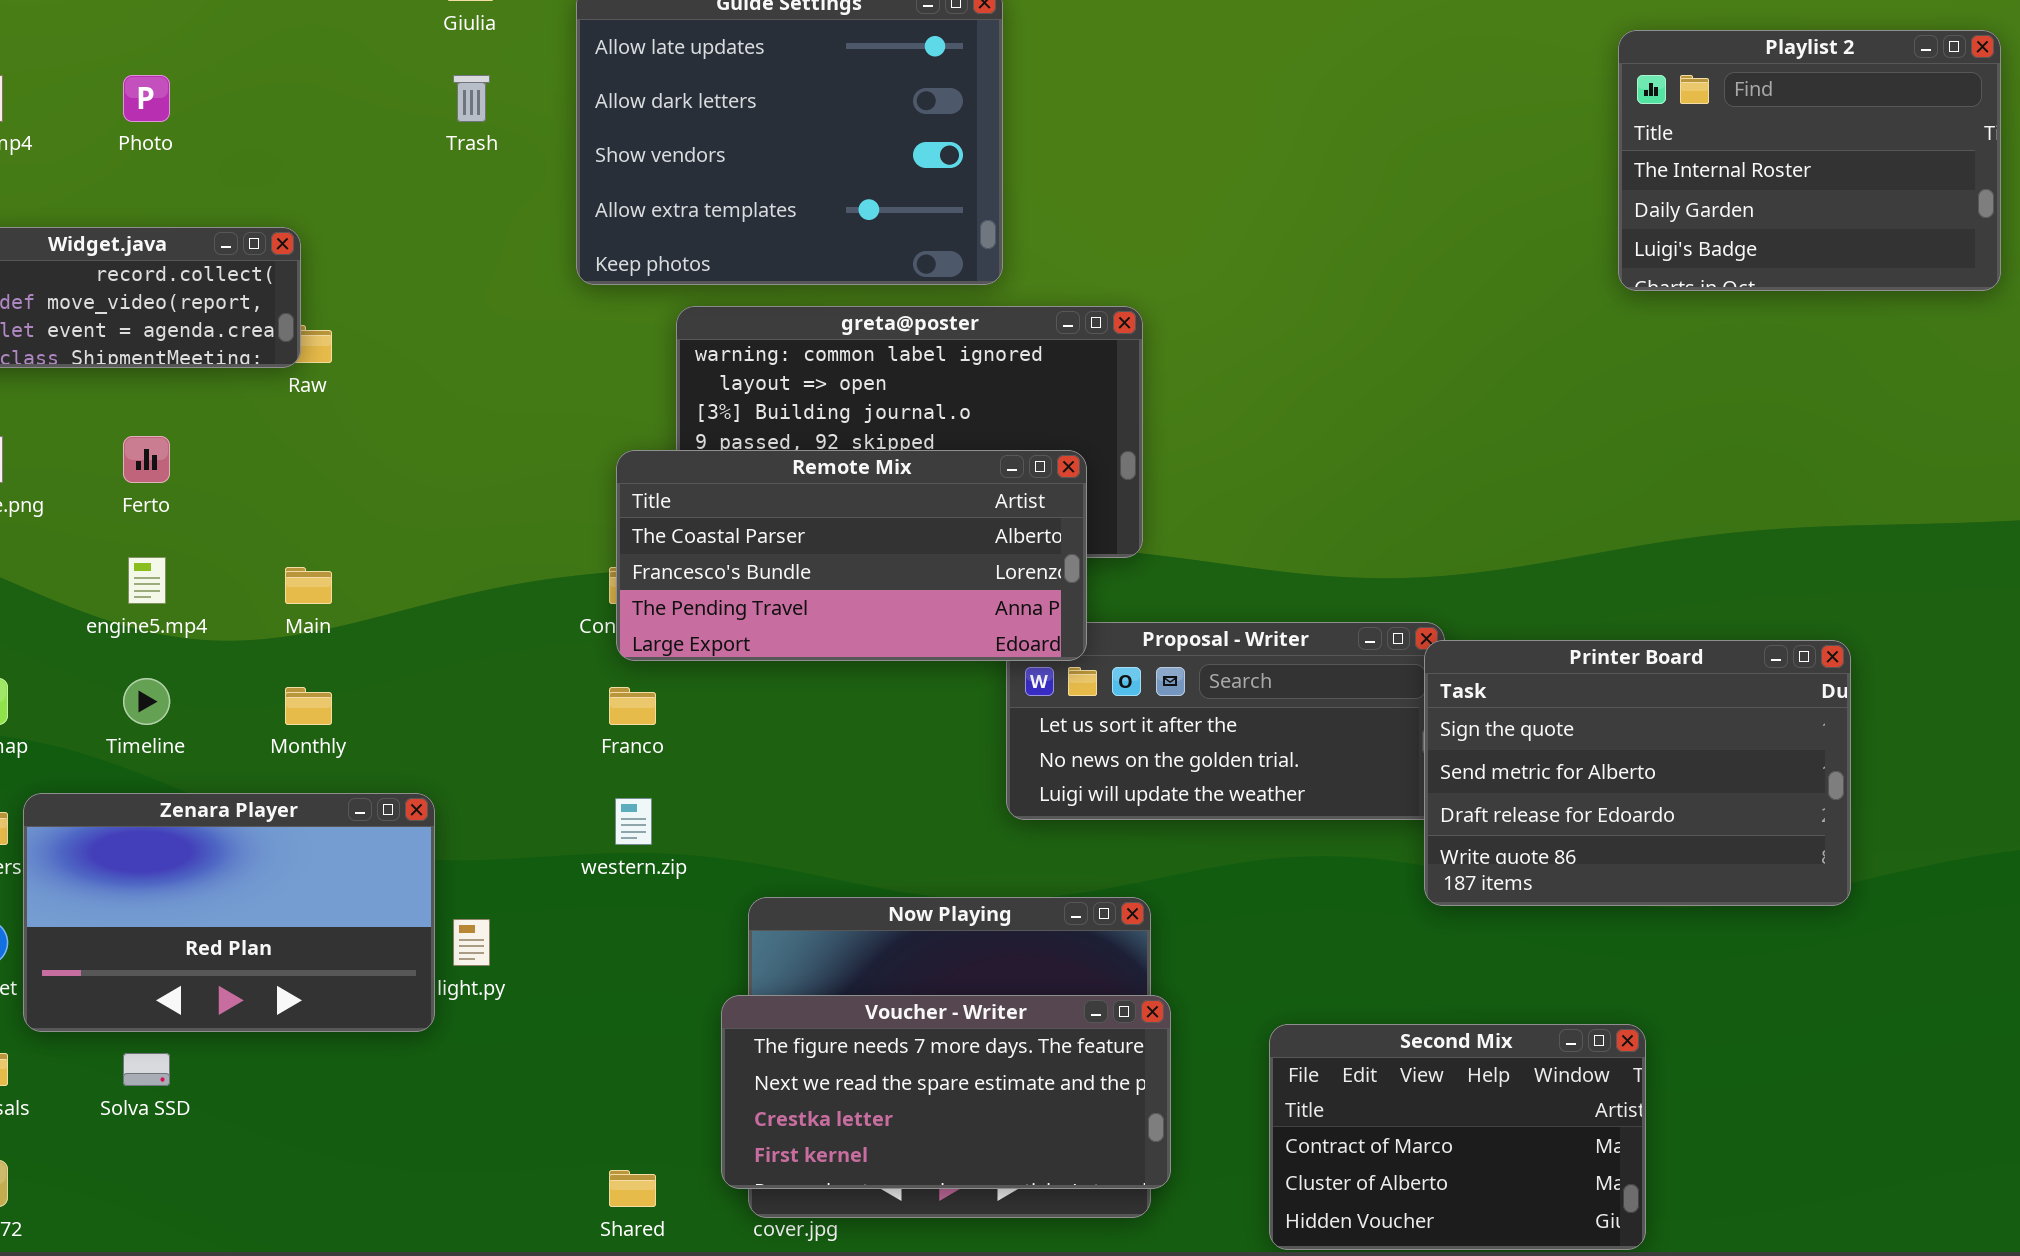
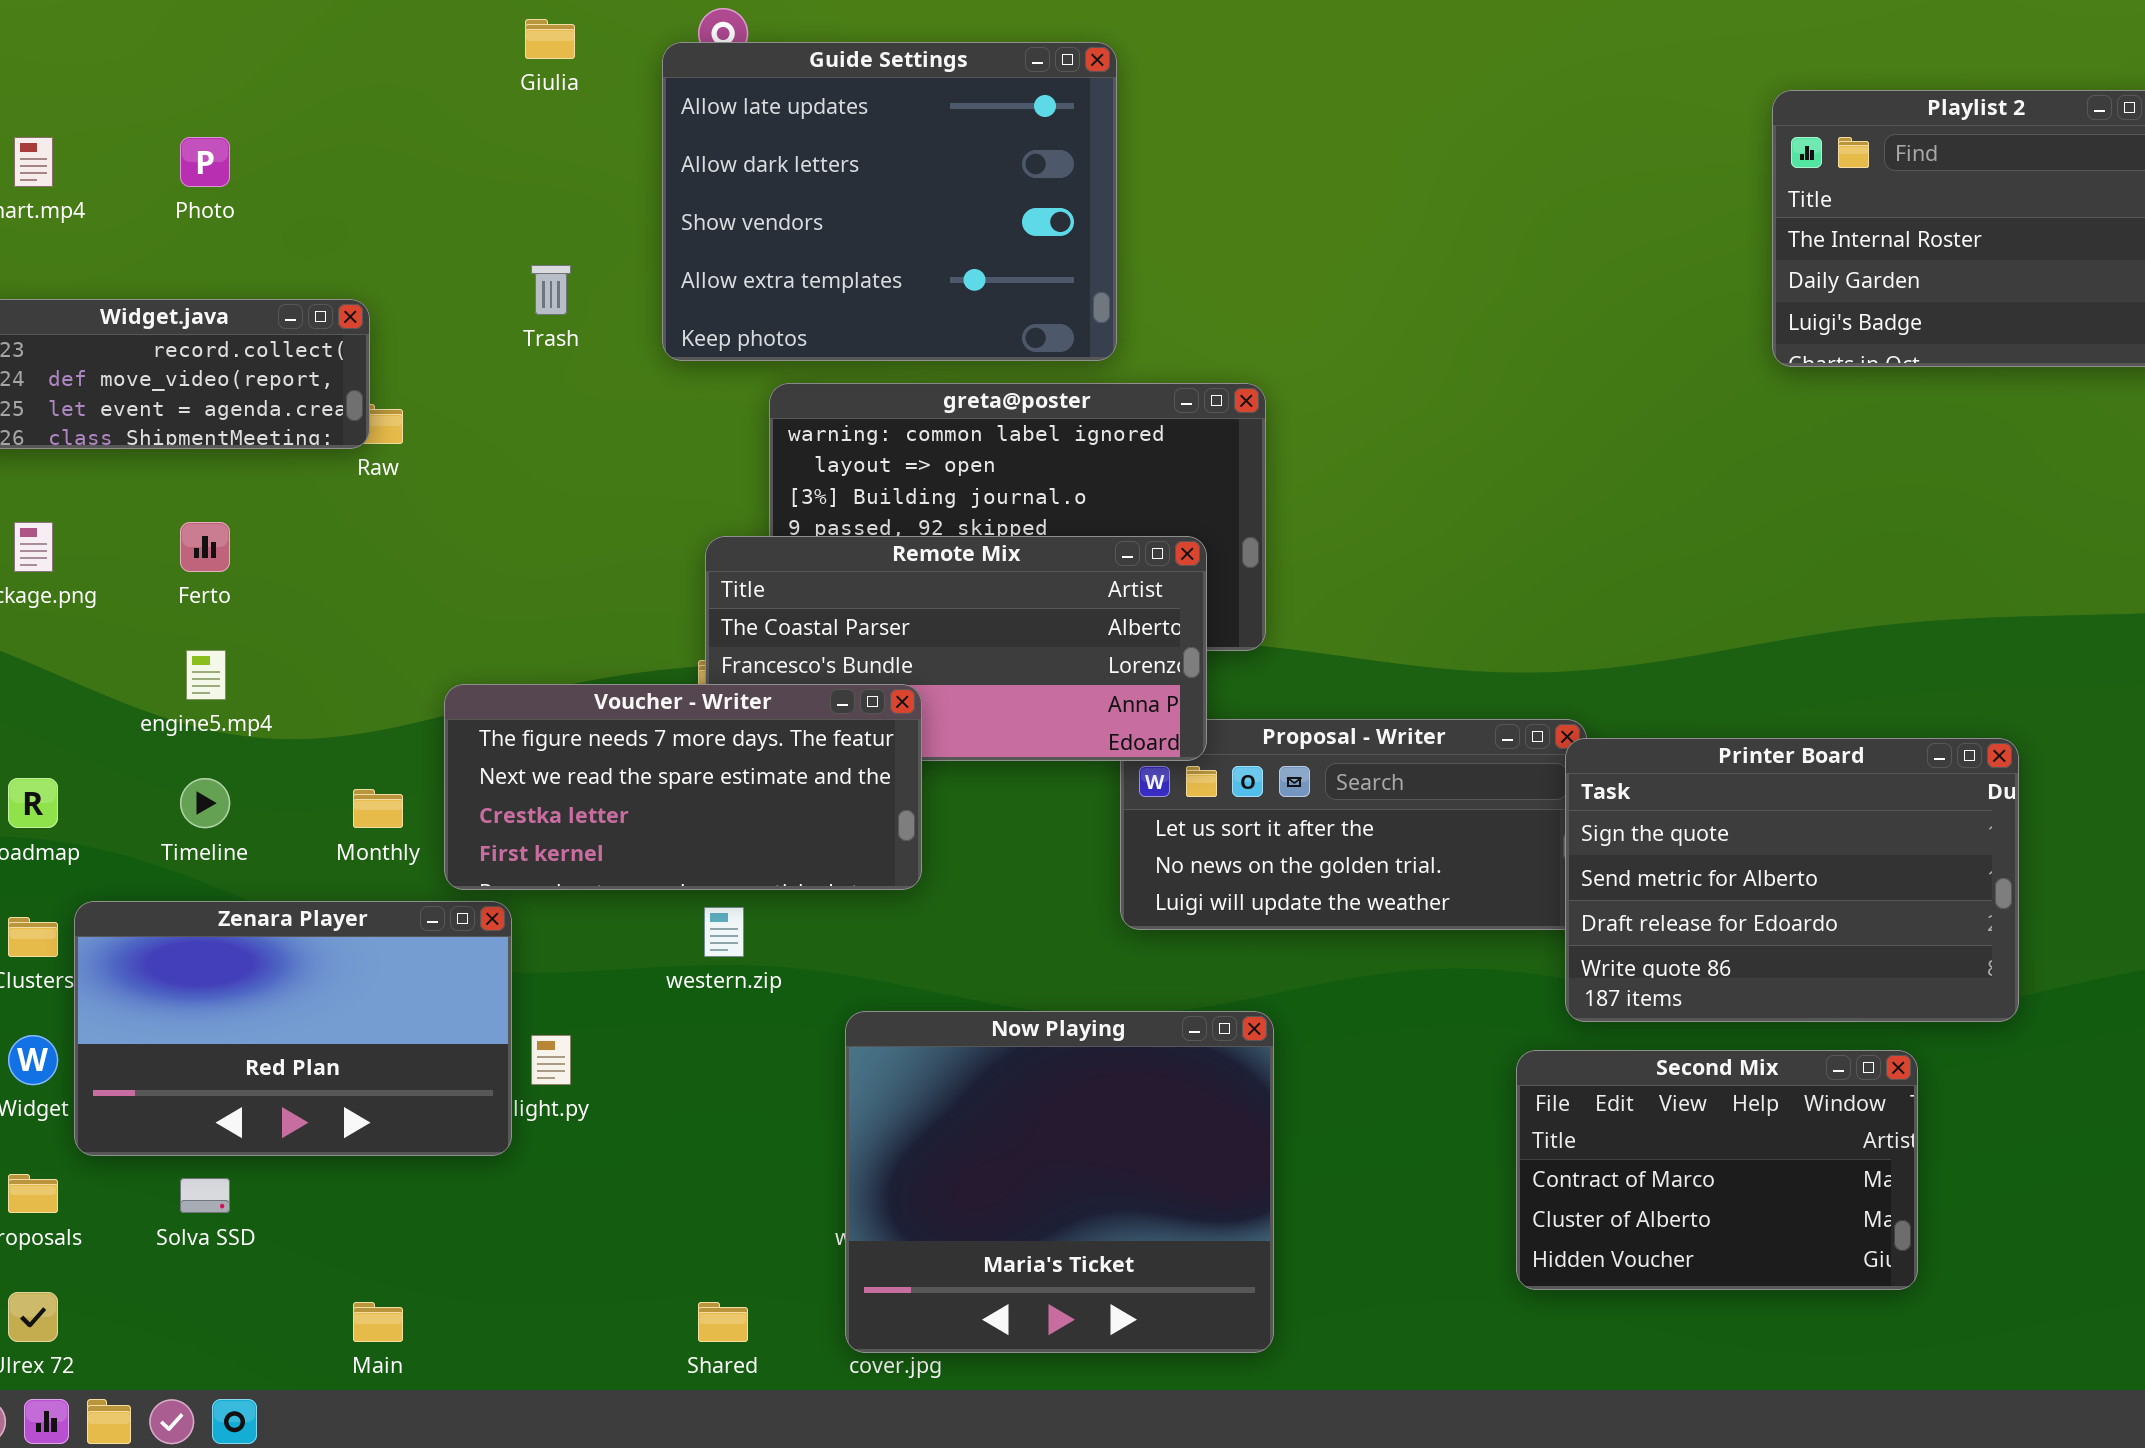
Trash: [453,75,490,122] -> [531,265,571,315], moved
Main: [285,567,332,604] -> [353,1302,403,1342], moved
Voucher - Writer: [721,995,1171,1189] -> [444,684,922,890], moved
Second Mix: [1269,1024,1646,1250] -> [1516,1050,1918,1290], moved

